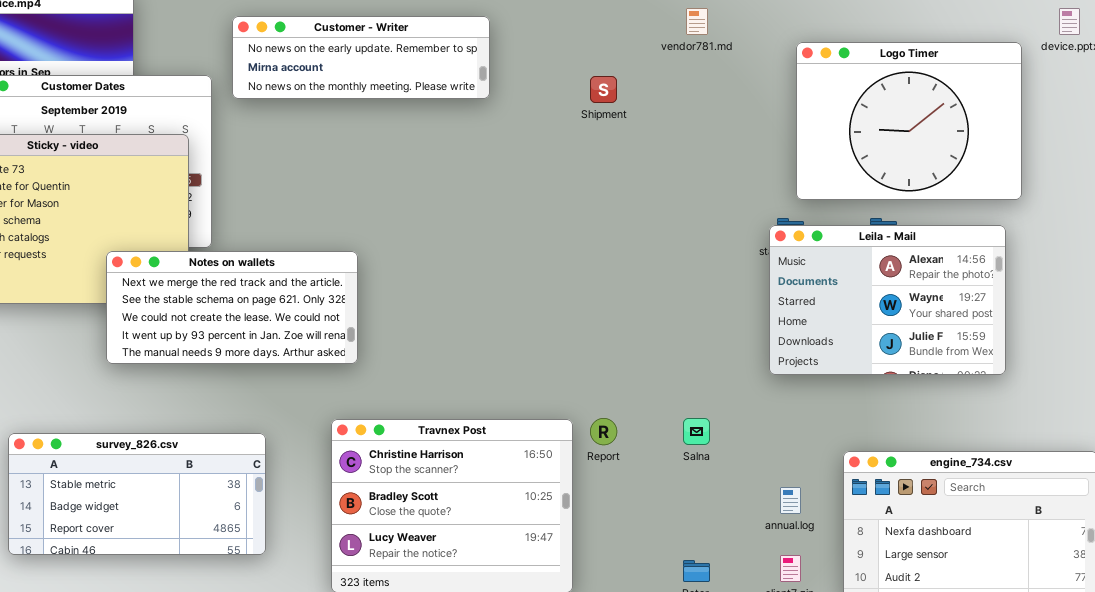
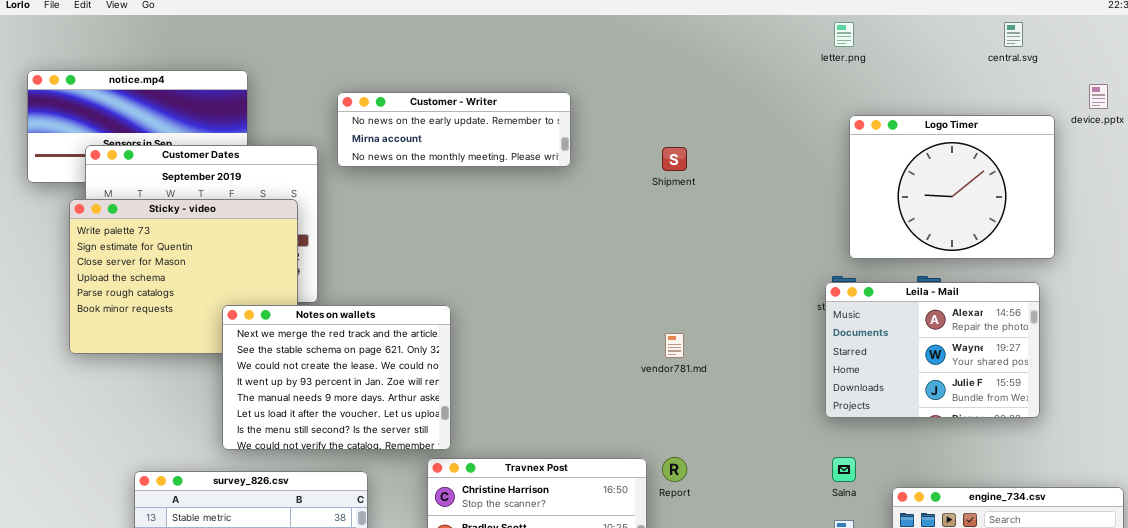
vendor781.md: [686,8,708,35] -> [665,333,684,358], moved
Notes on wallets: [106,251,358,364] -> [222,305,451,450], resized
Salna: [683,418,710,445] -> [832,457,856,482], moved

